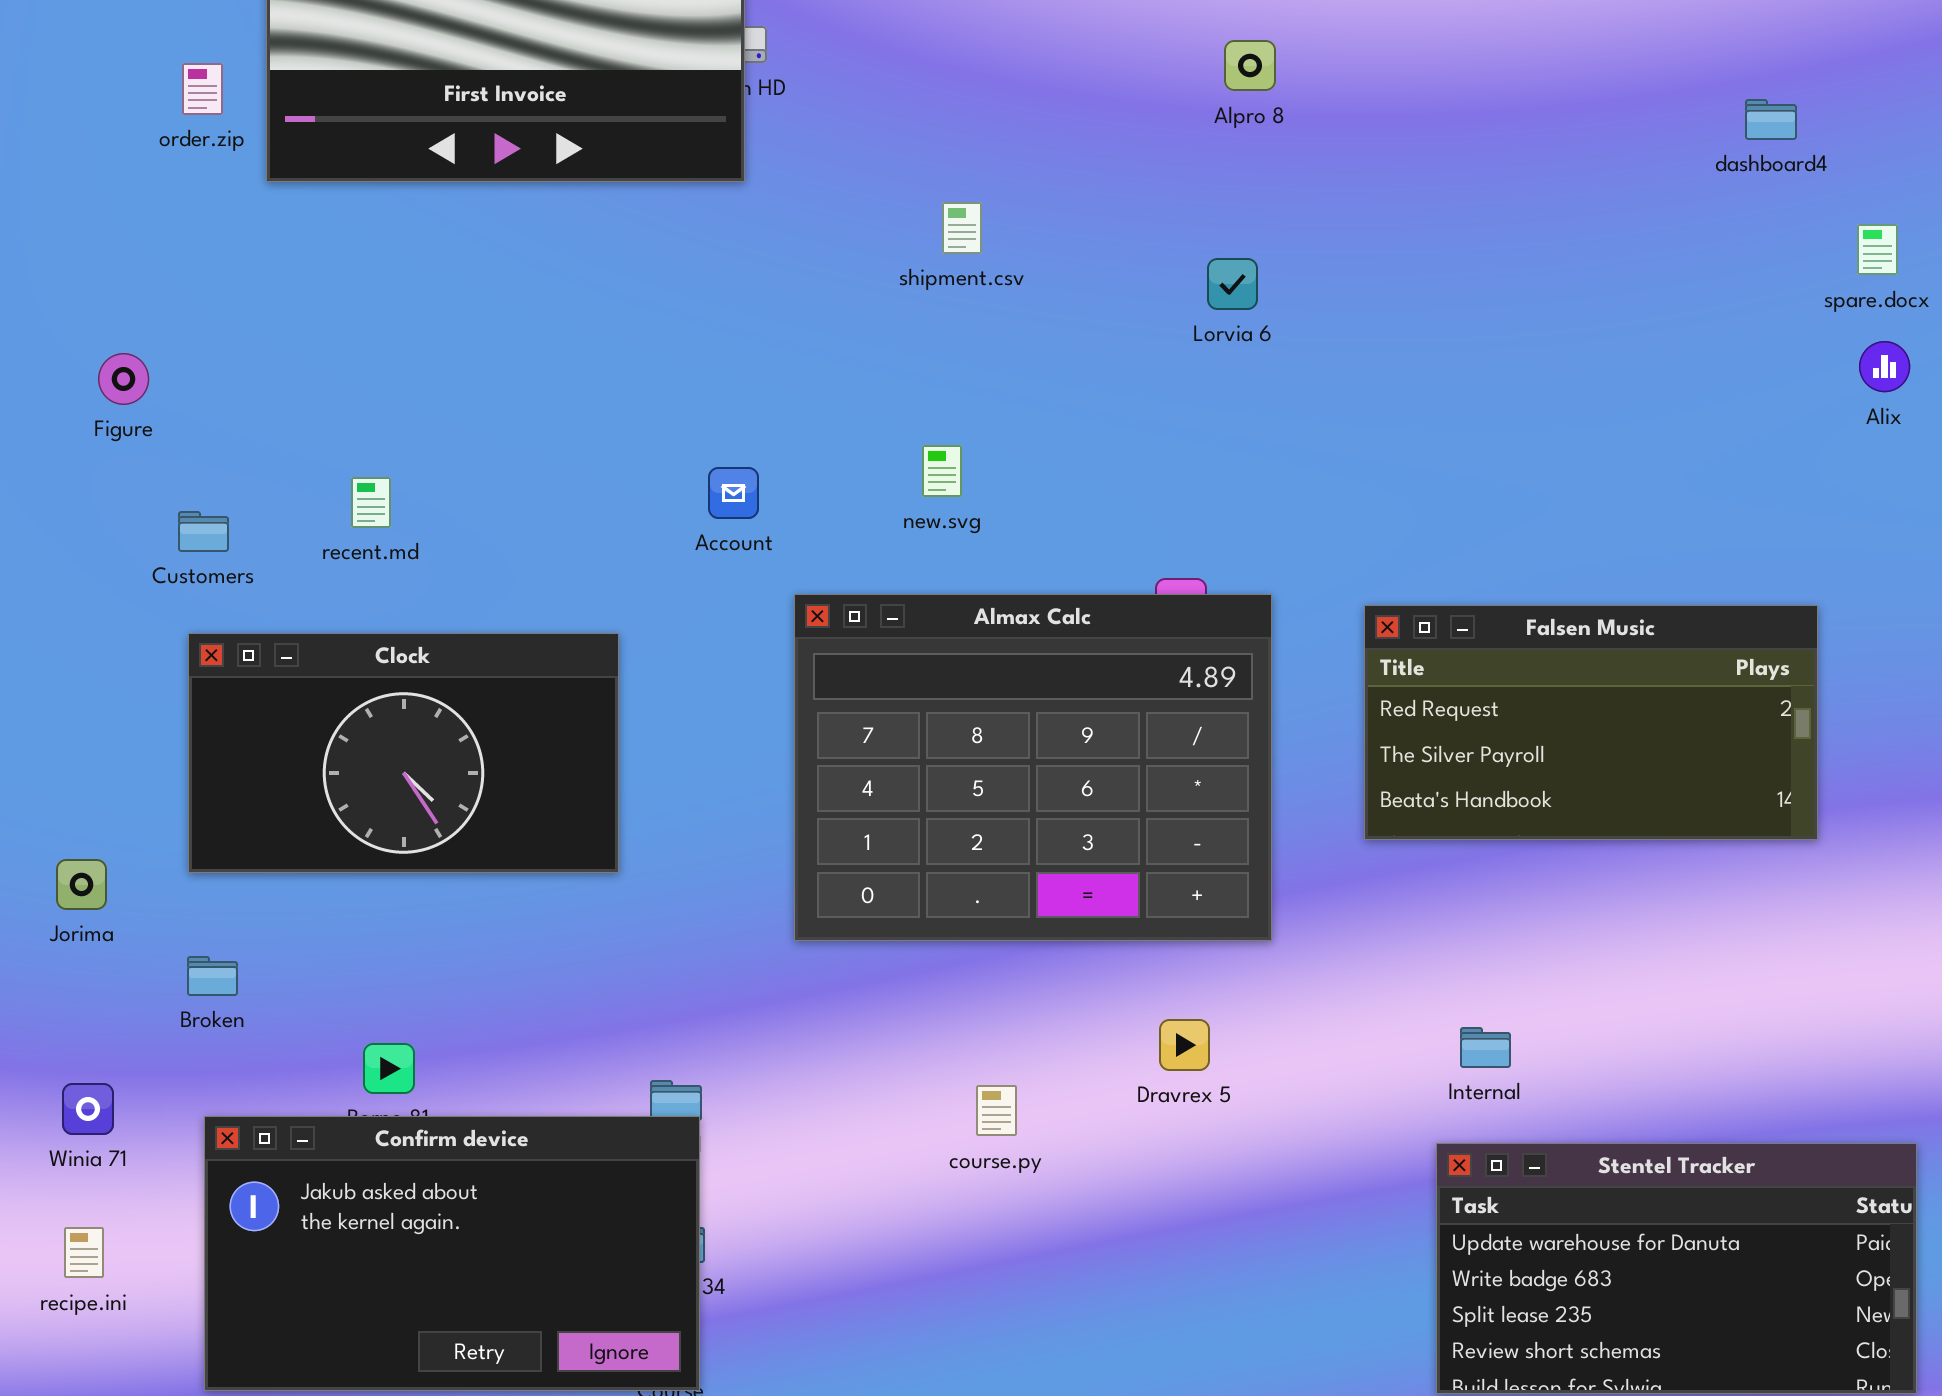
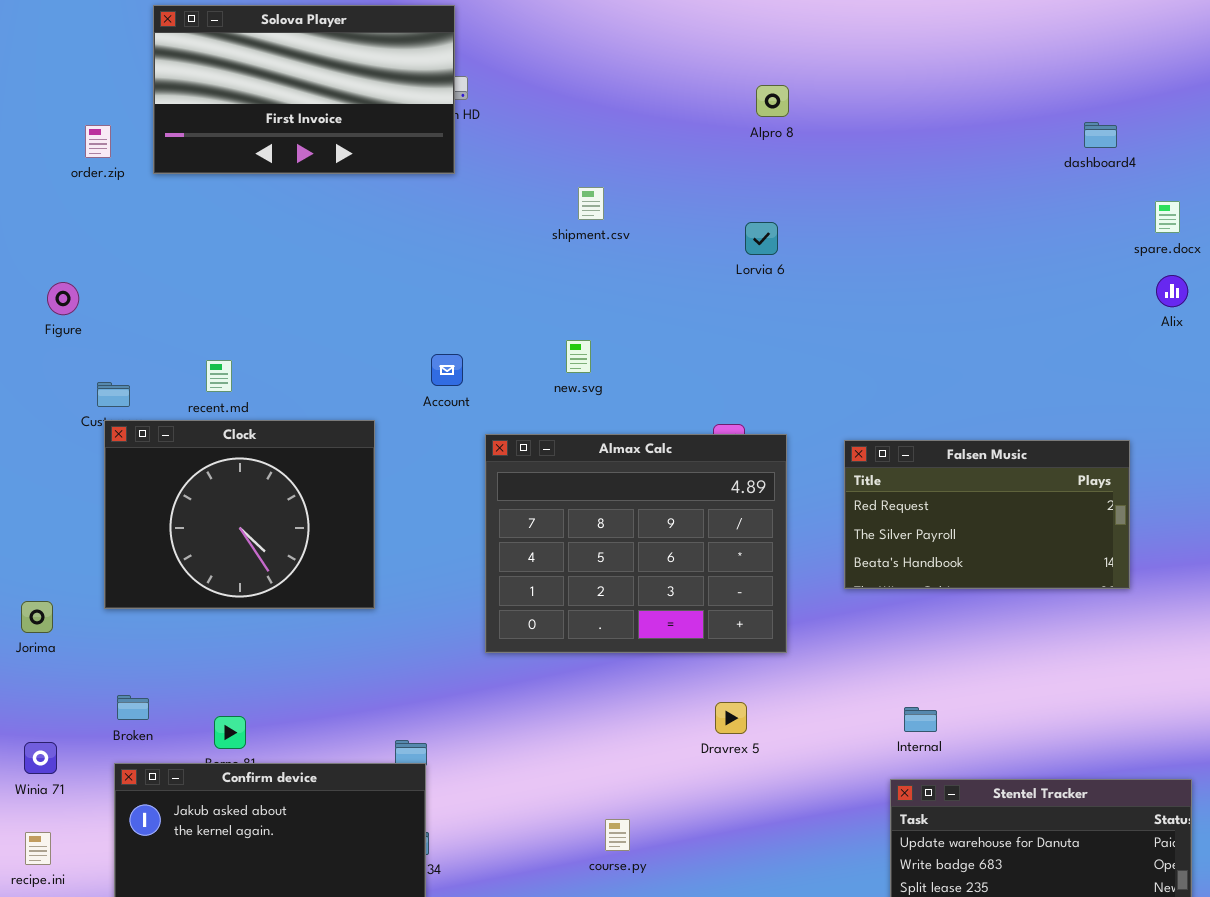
order.zip: [182,63,223,115] -> [85,125,111,158], moved
Clock: [188,633,619,873] -> [104,420,375,609], resized
Broken: [187,956,238,996] -> [117,695,149,720], moved
course.py: [976,1085,1017,1136] -> [605,819,630,851], moved

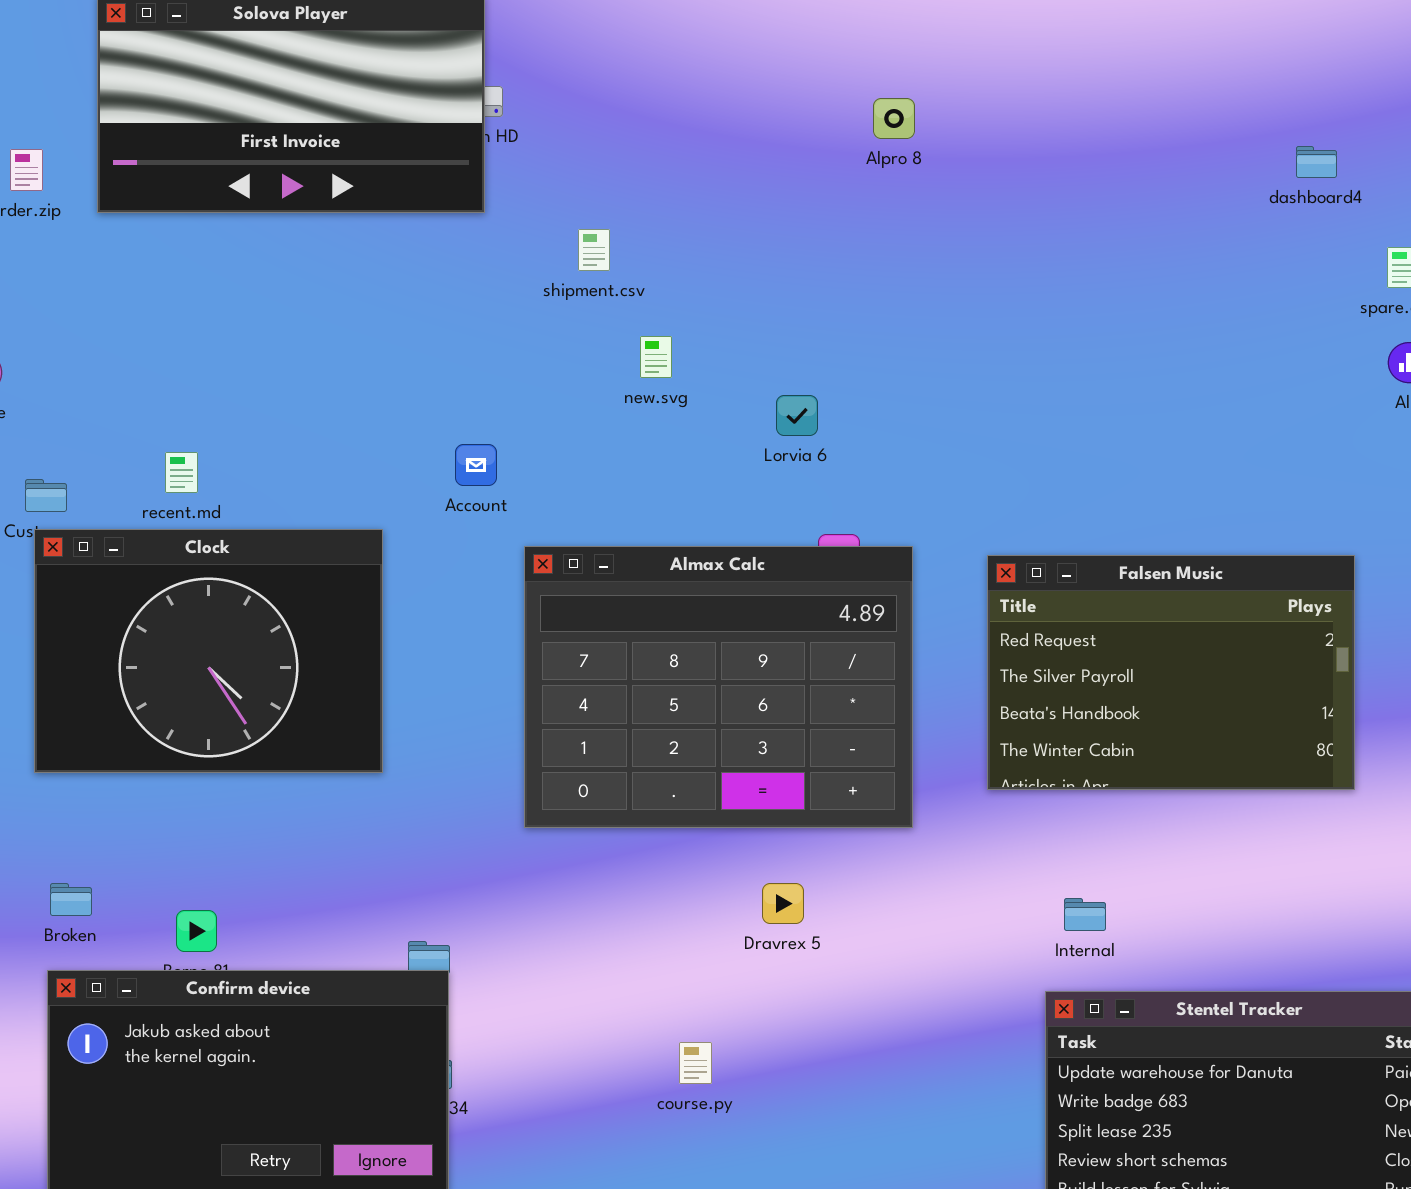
shipment.csv: [578,187,604,220] -> [578,229,610,271], moved
Lorvia 6: [745,222,778,255] -> [776,395,818,436], moved
new.svg: [566,340,591,373] -> [640,336,672,378], moved
Falsen Music: [844,440,1130,589] -> [987,555,1355,790], resized
Dravrex 5: [715,702,747,734] -> [762,883,804,924], moved

